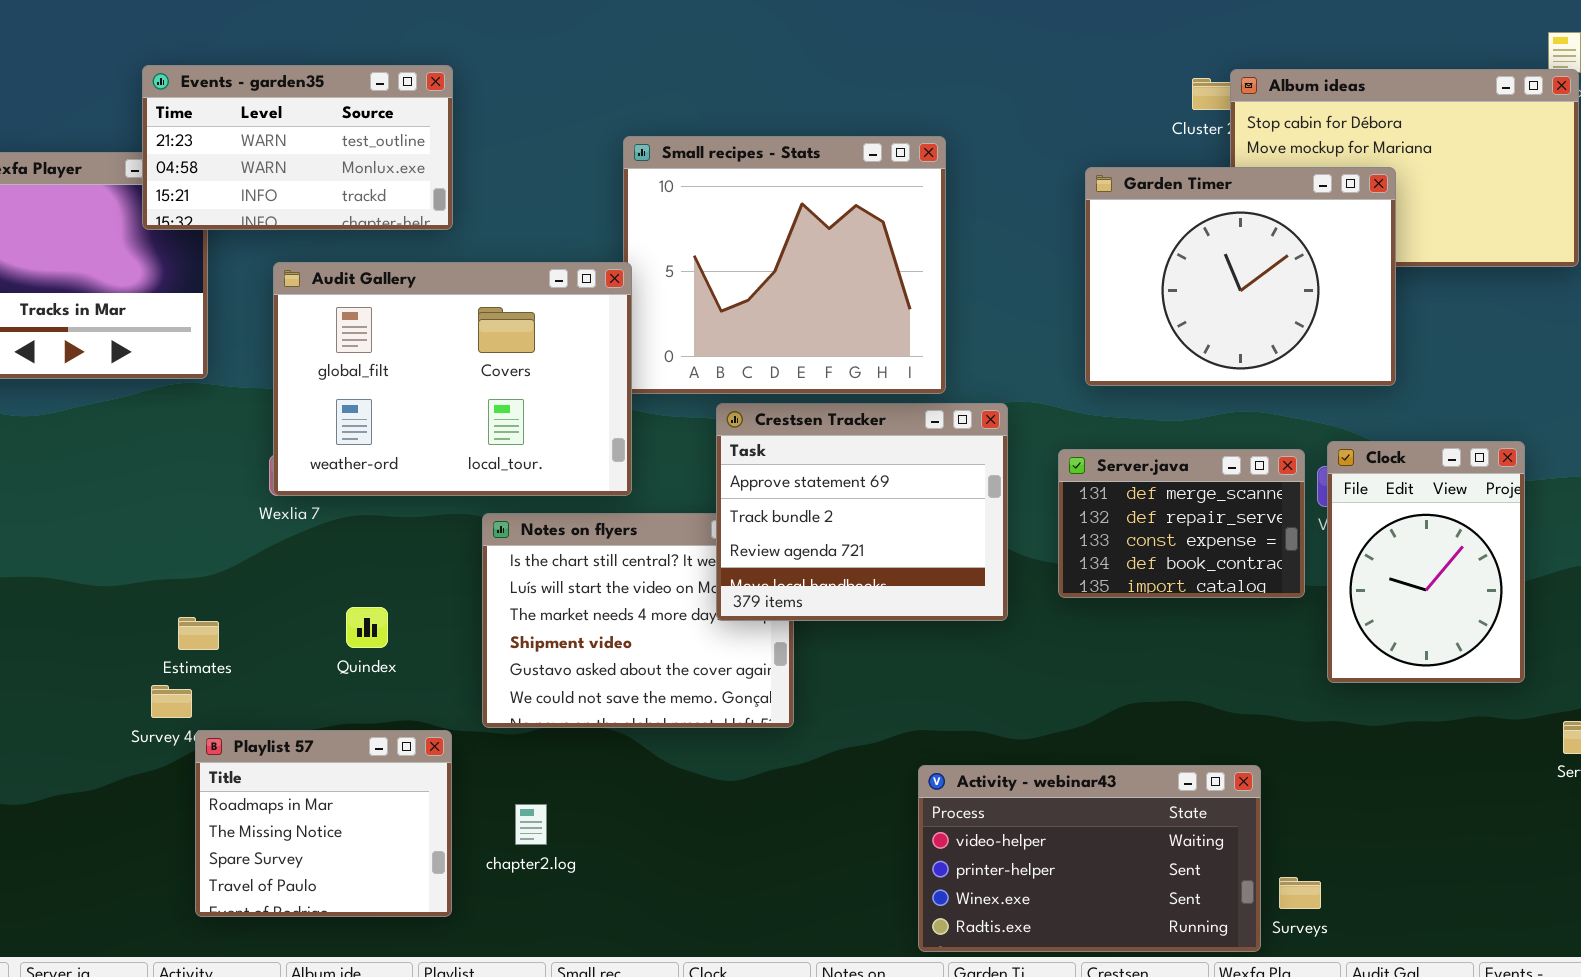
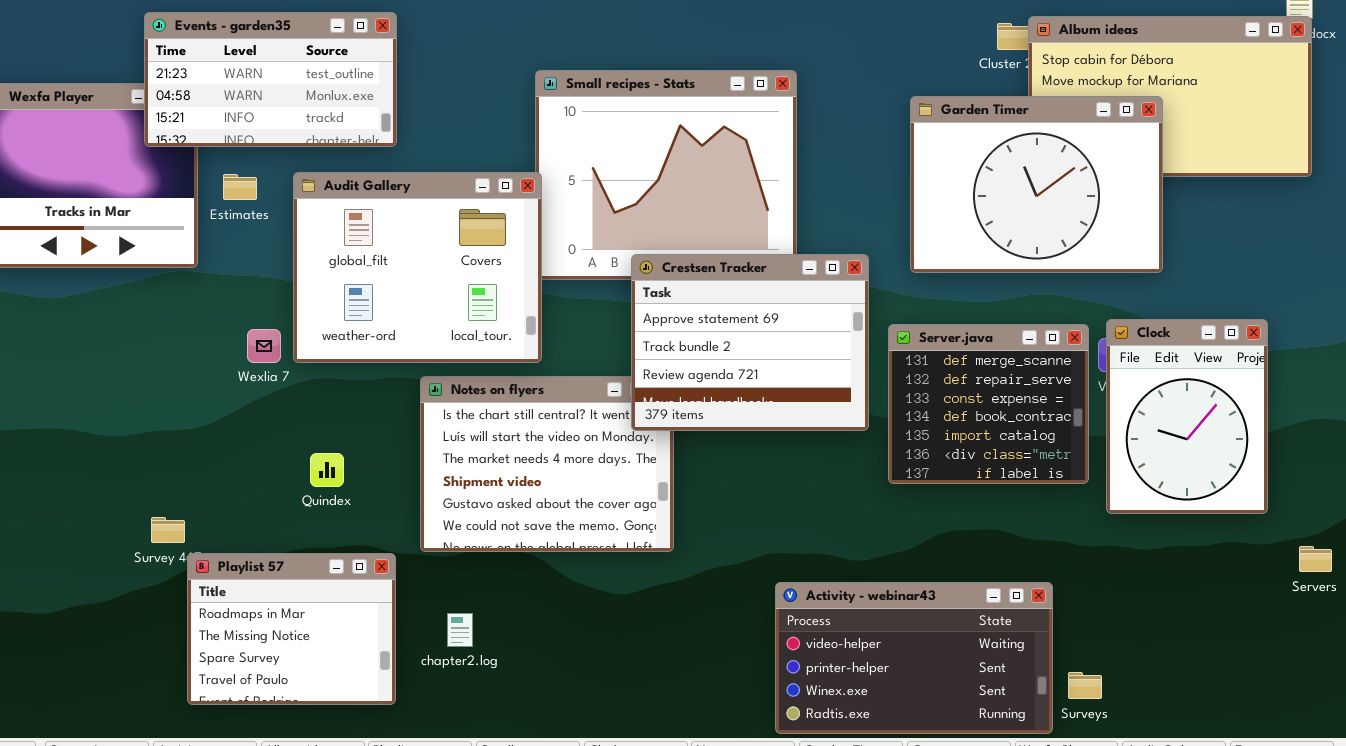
Audit Gallery: [273,262,632,496] -> [293,172,542,363], resized
Crestsen Tracker: [716,403,1008,621] -> [631,254,869,431], moved
Server.java: [1058,449,1305,598] -> [888,324,1089,484], resized
Estimates: [178,617,219,650] -> [223,174,257,200], moved

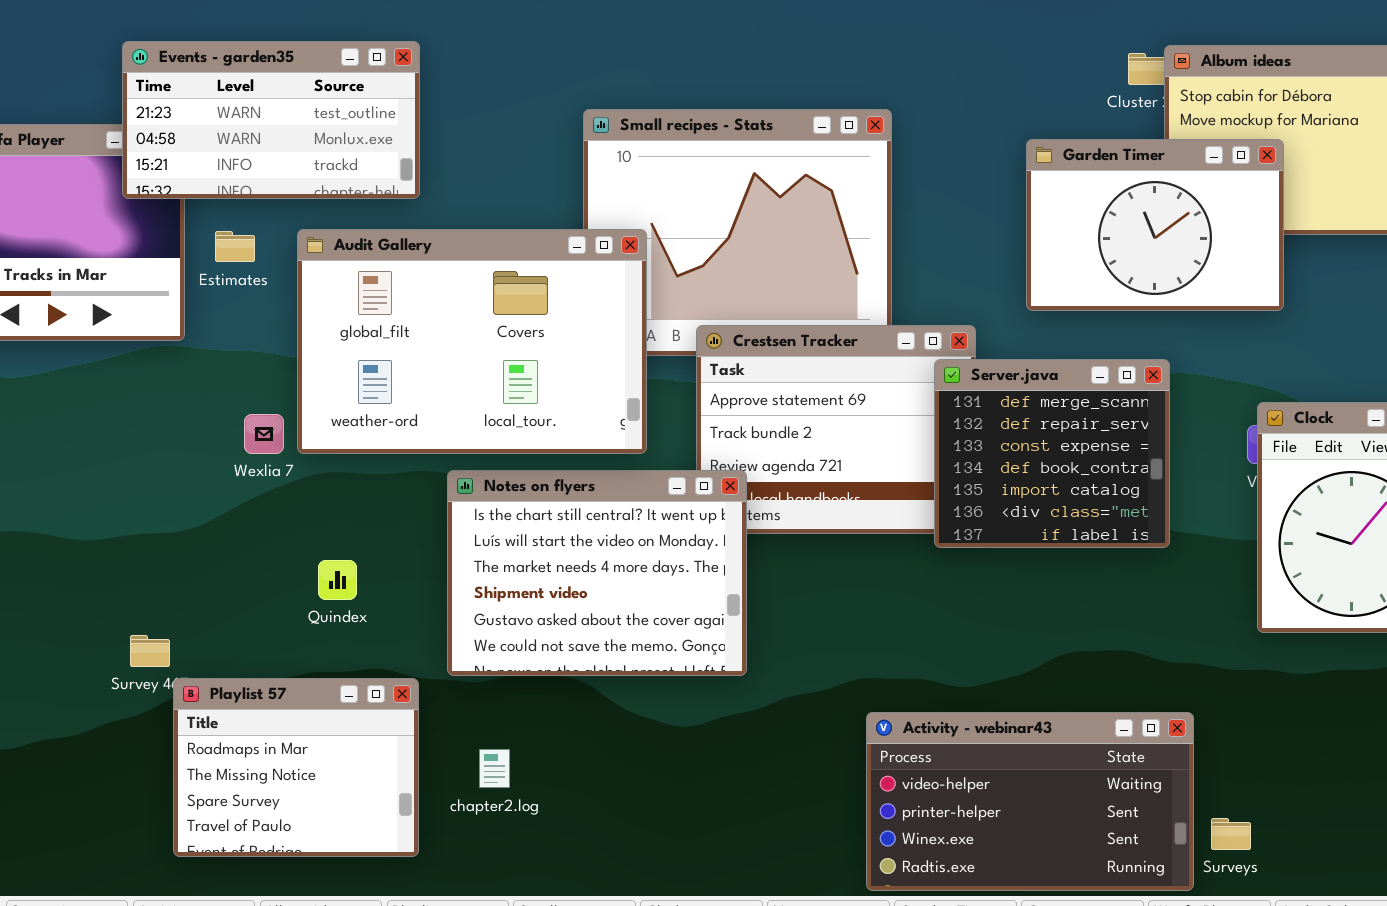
Garden Timer: [910,96,1163,273] -> [1026,139,1284,311], resized
Audit Gallery: [293,172,542,363] -> [297,229,647,454], resized
Server.java: [888,324,1089,484] -> [934,359,1170,548], moved
Notes on flyers: [420,376,674,552] -> [447,470,747,676], raised

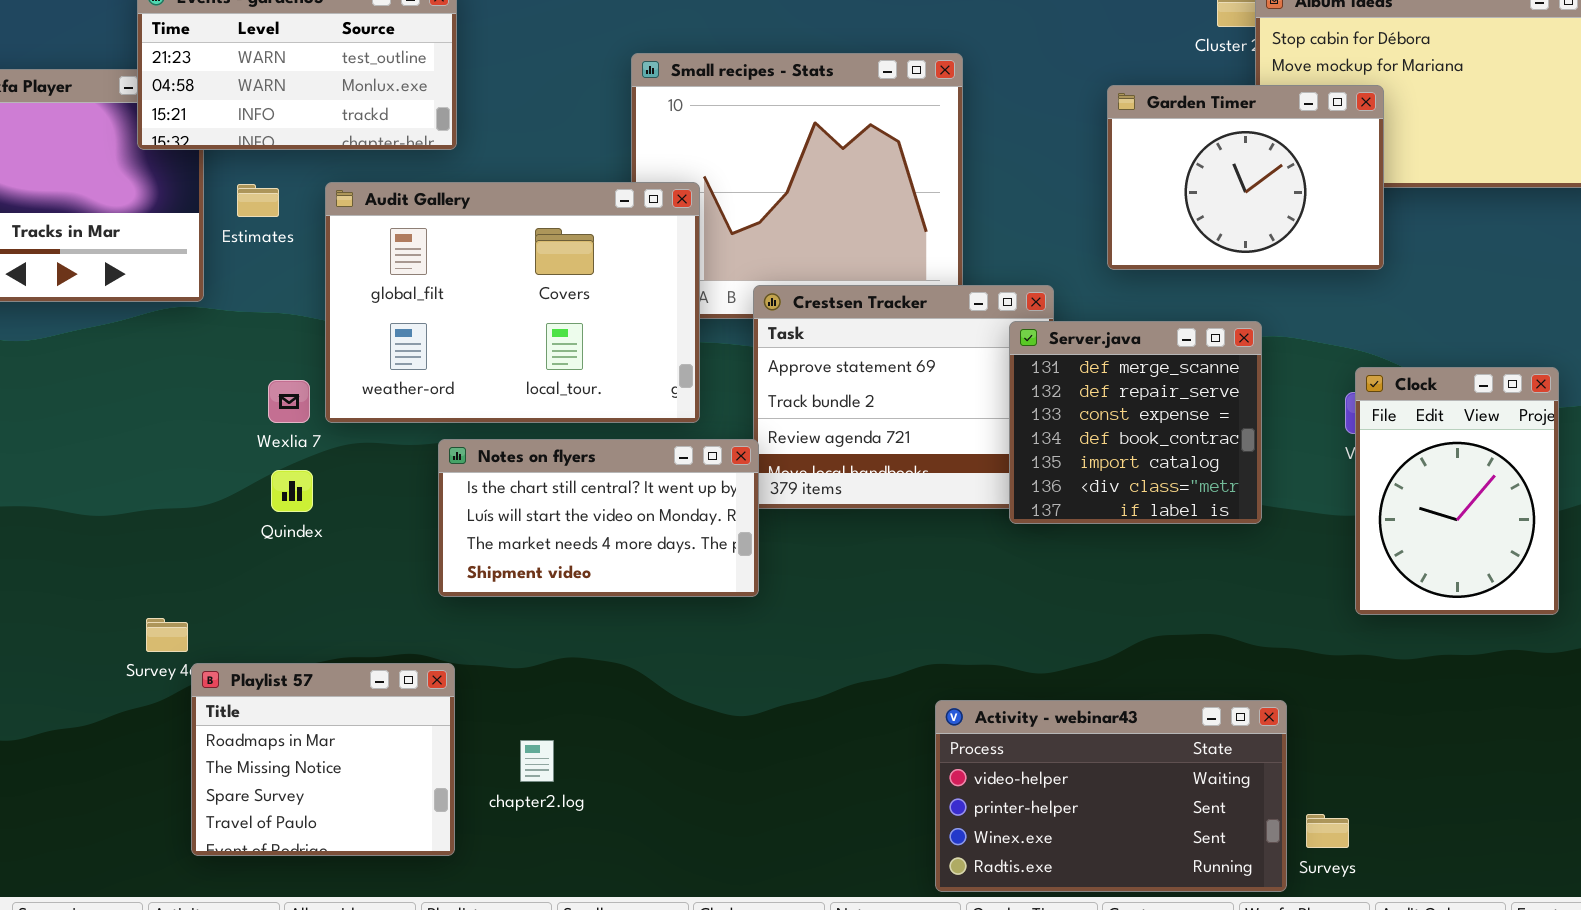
Notes on flyers: [447,470,747,676] -> [438,439,759,597], moved, resized
Quindex: [318,560,357,600] -> [271,470,313,512], moved

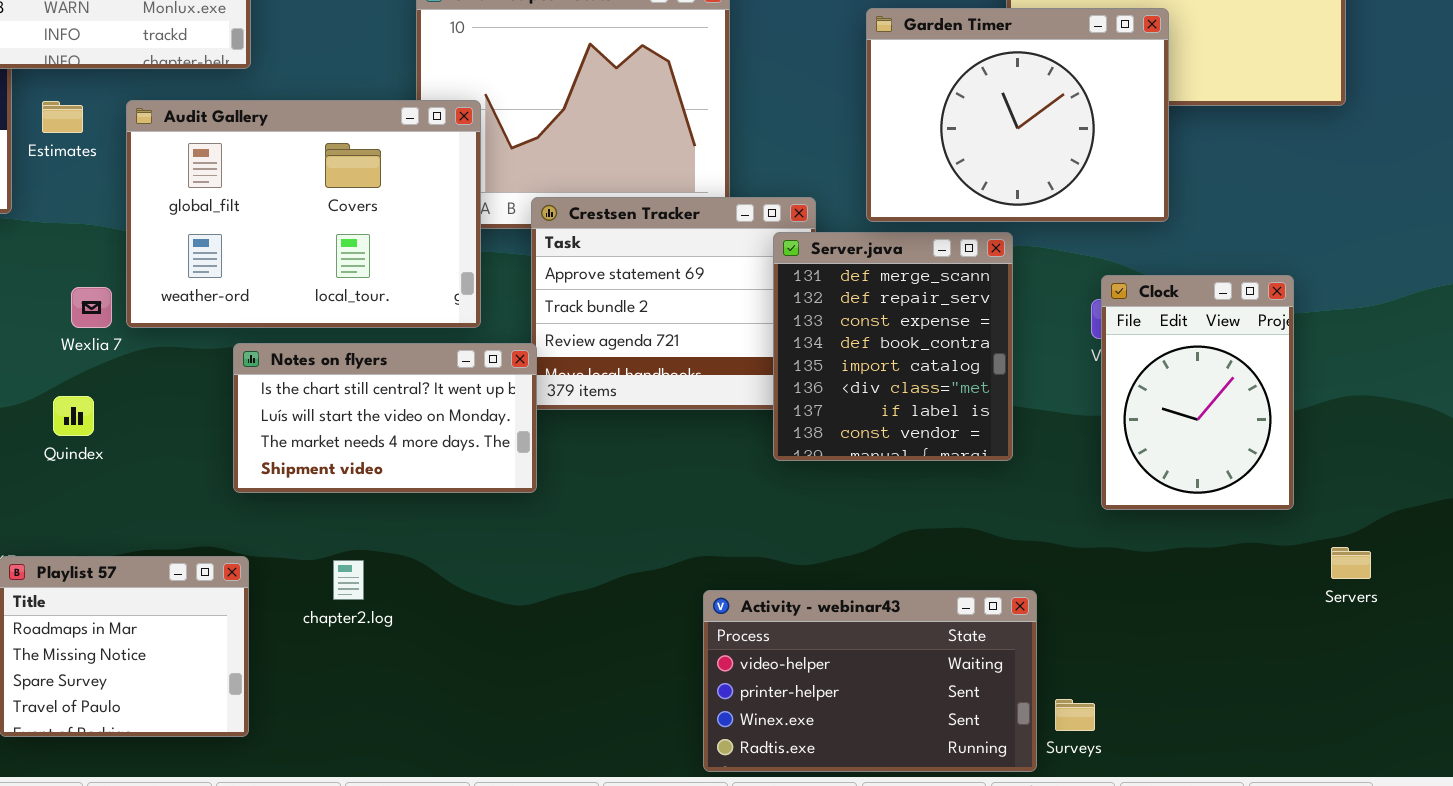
Garden Timer: [1107,85,1384,270] -> [866,8,1169,222], resized
Server.java: [1009,321,1262,524] -> [773,232,1013,461], resized
Quindex: [271,470,313,512] -> [53,396,94,436], moved
chapter2.log: [520,740,554,782] -> [333,560,364,600], moved

